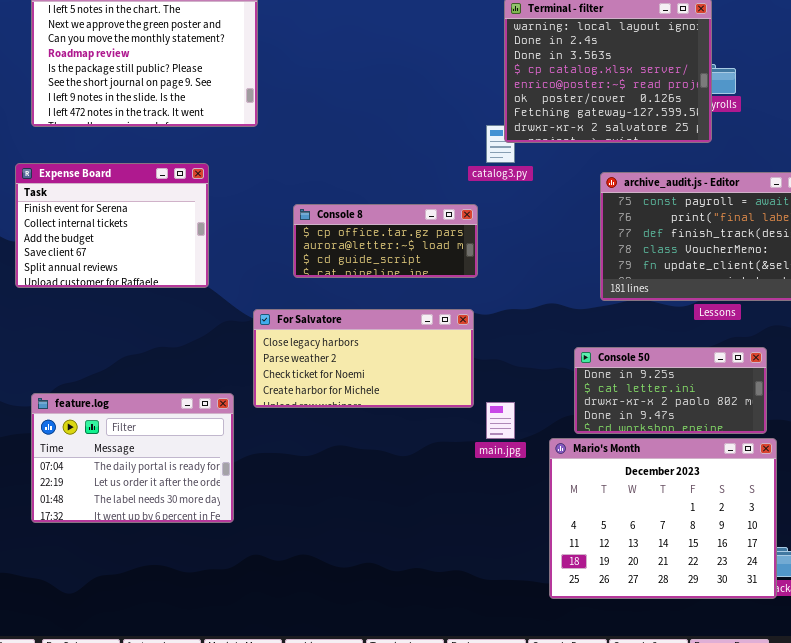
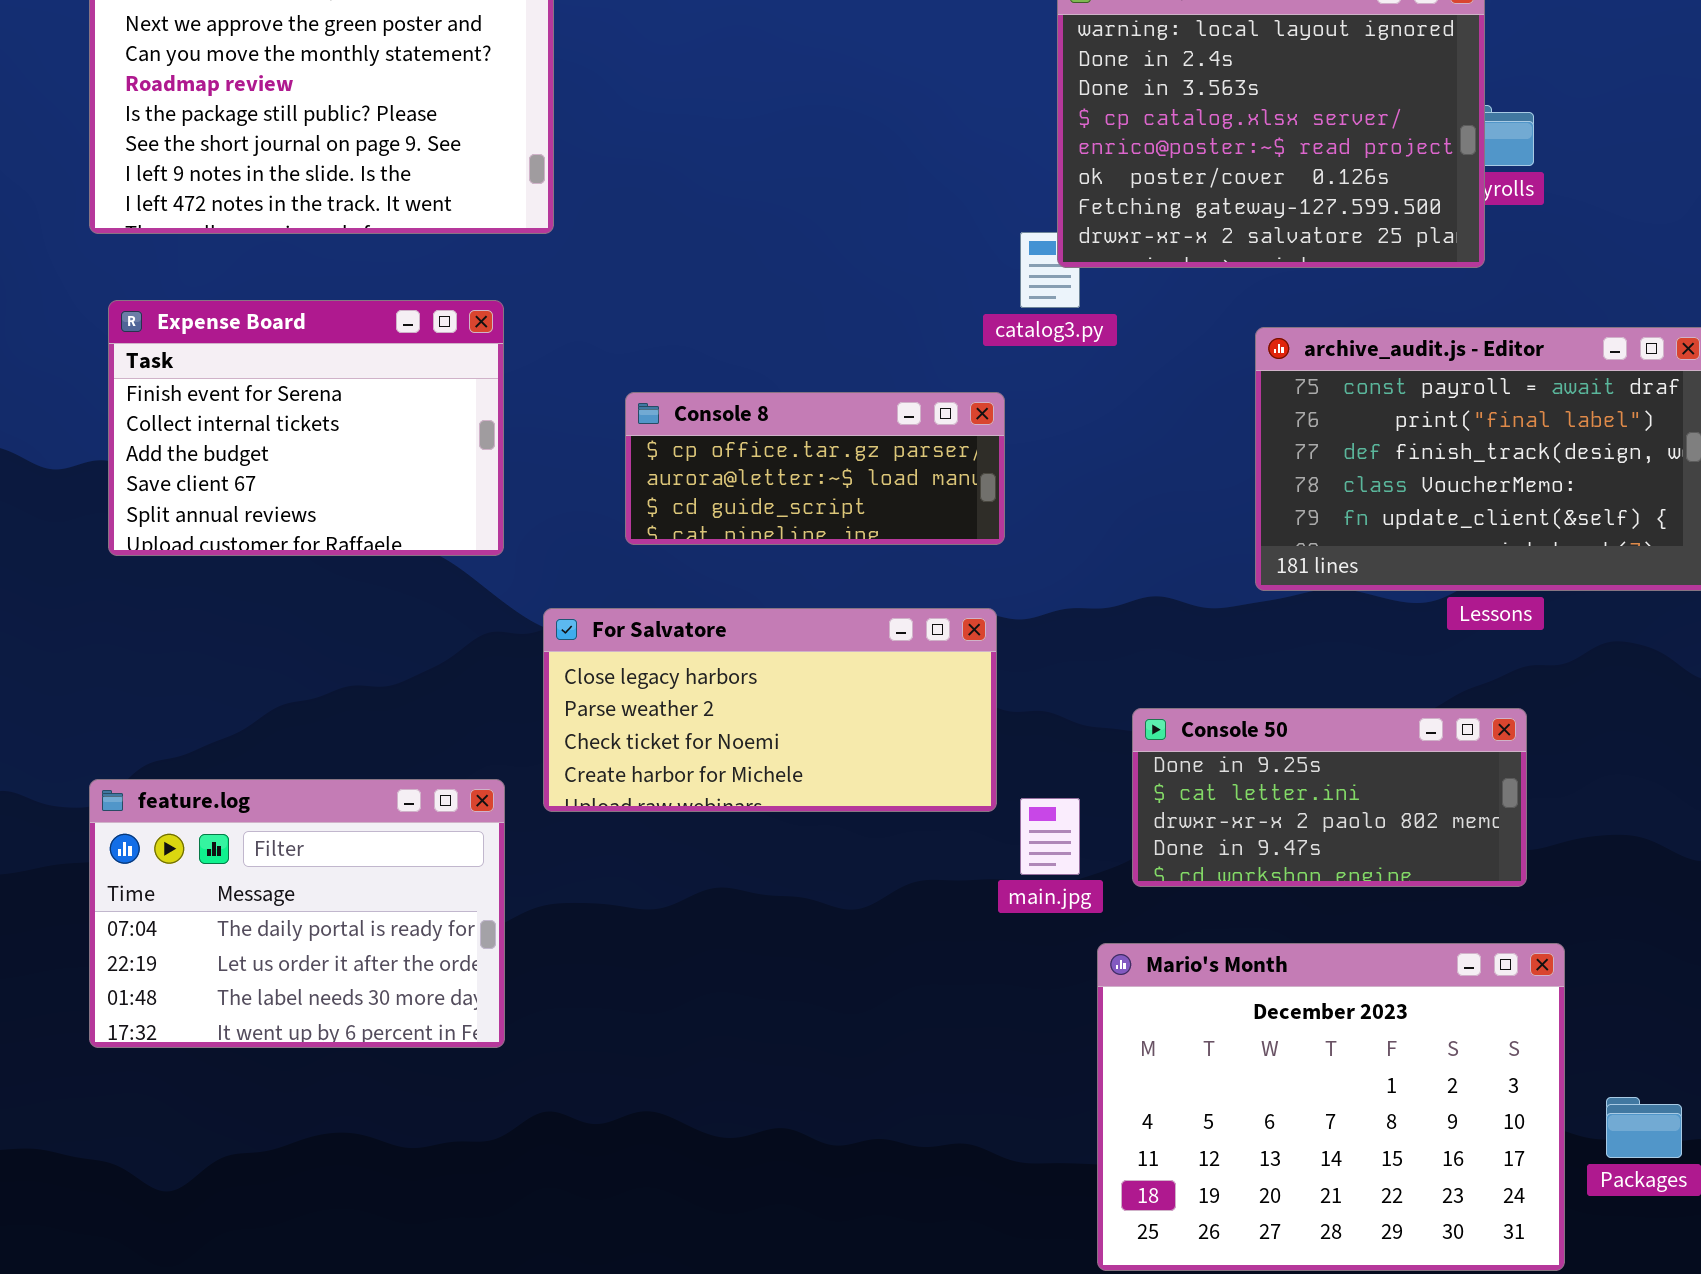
Expense Board: [15,163,209,288] -> [108,300,504,556], moved
Console 50: [574,347,767,434] -> [1132,708,1527,887], moved
Mario's Month: [549,438,777,599] -> [1097,943,1565,1271], moved

